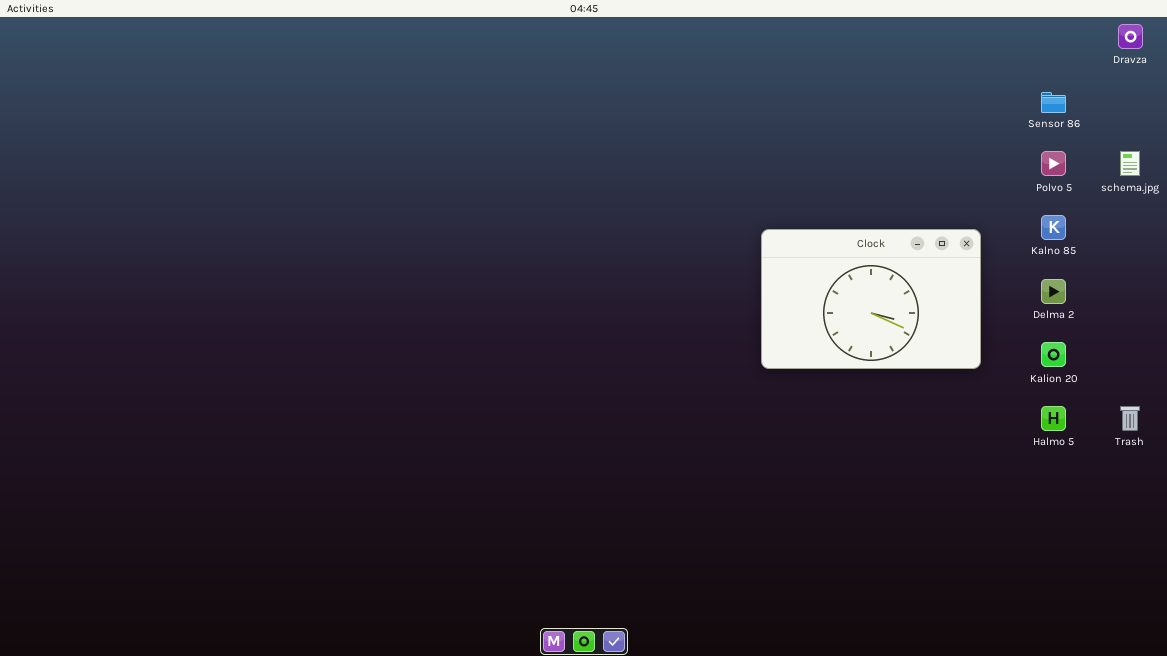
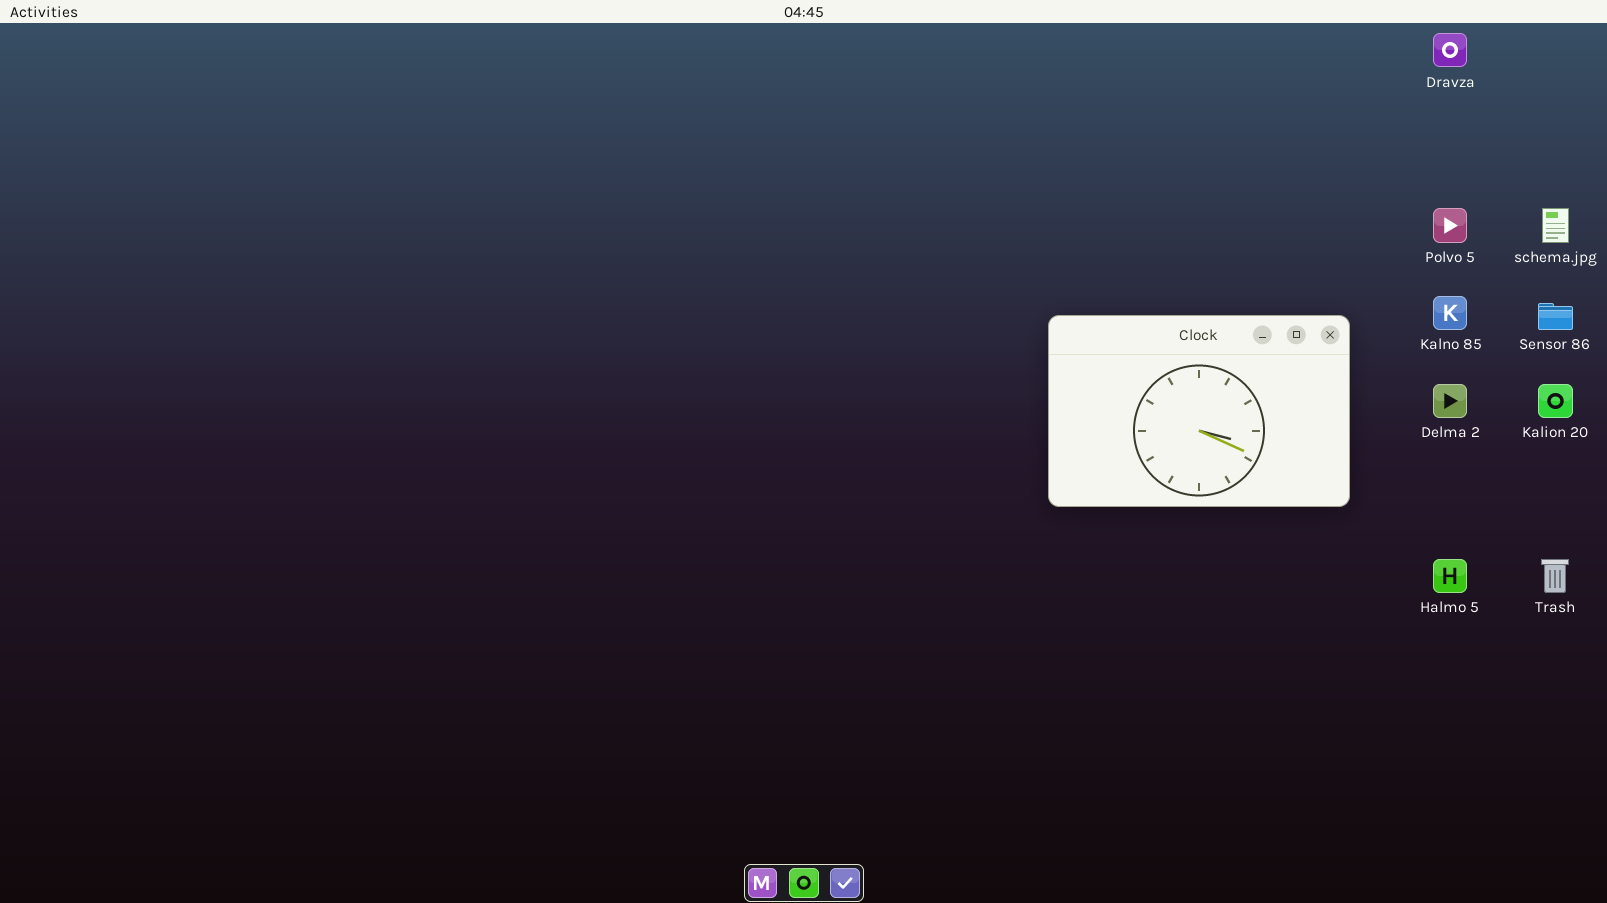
Dravza: [1118,24,1143,49] -> [1433,33,1467,67], moved
Sensor 86: [1041,92,1066,113] -> [1538,303,1573,330], moved
Kalion 20: [1041,342,1066,367] -> [1538,384,1573,418], moved

